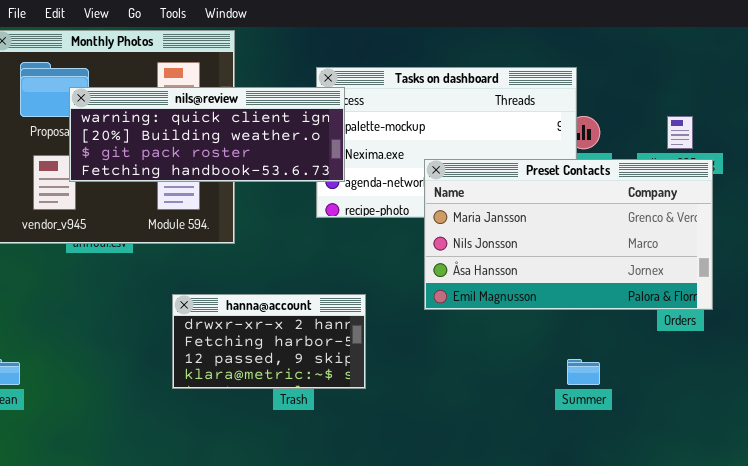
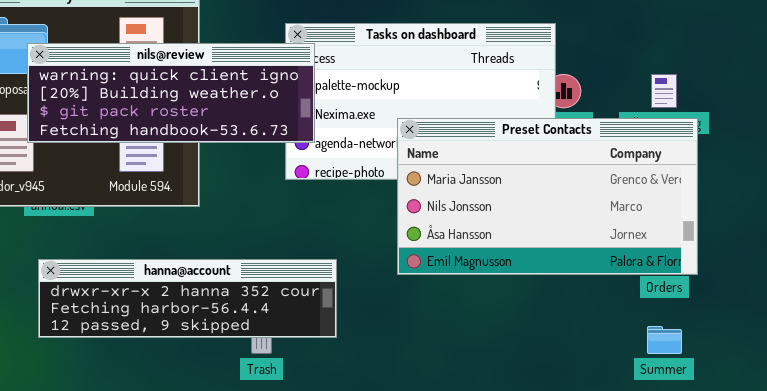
hanna@account: [172,294,366,389] -> [38,259,337,338], resized
Summer: [567,359,600,385] -> [647,326,682,354], moved

